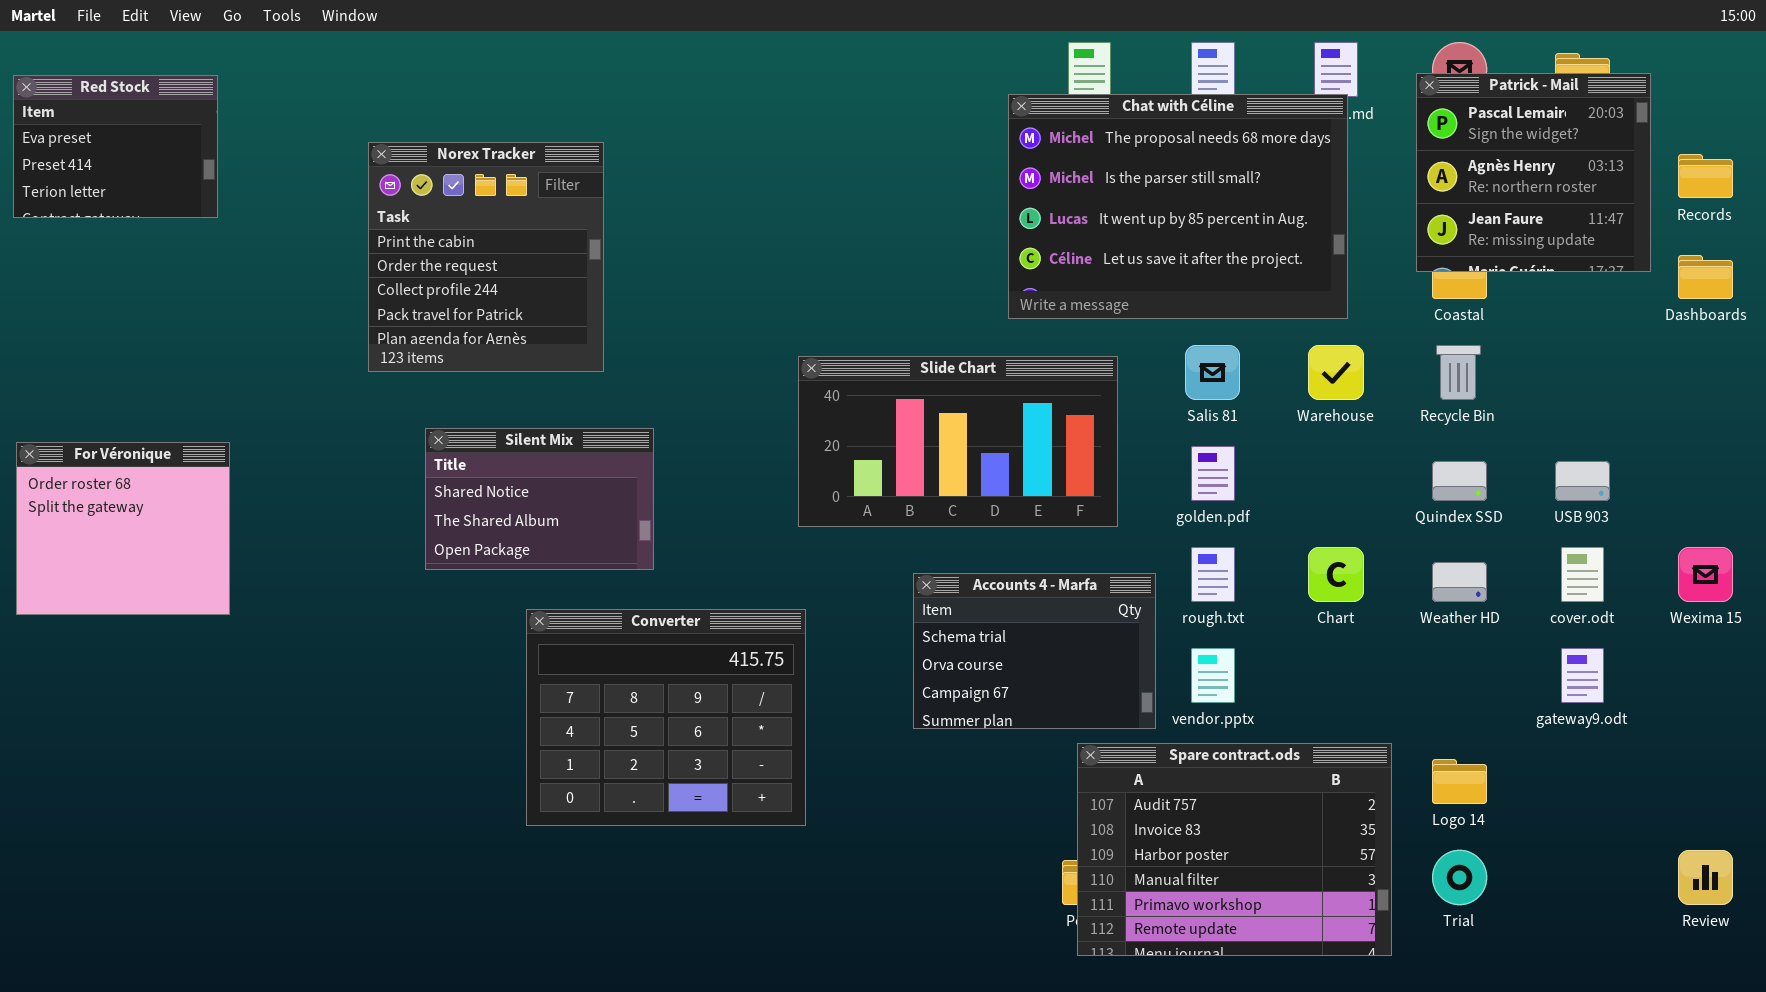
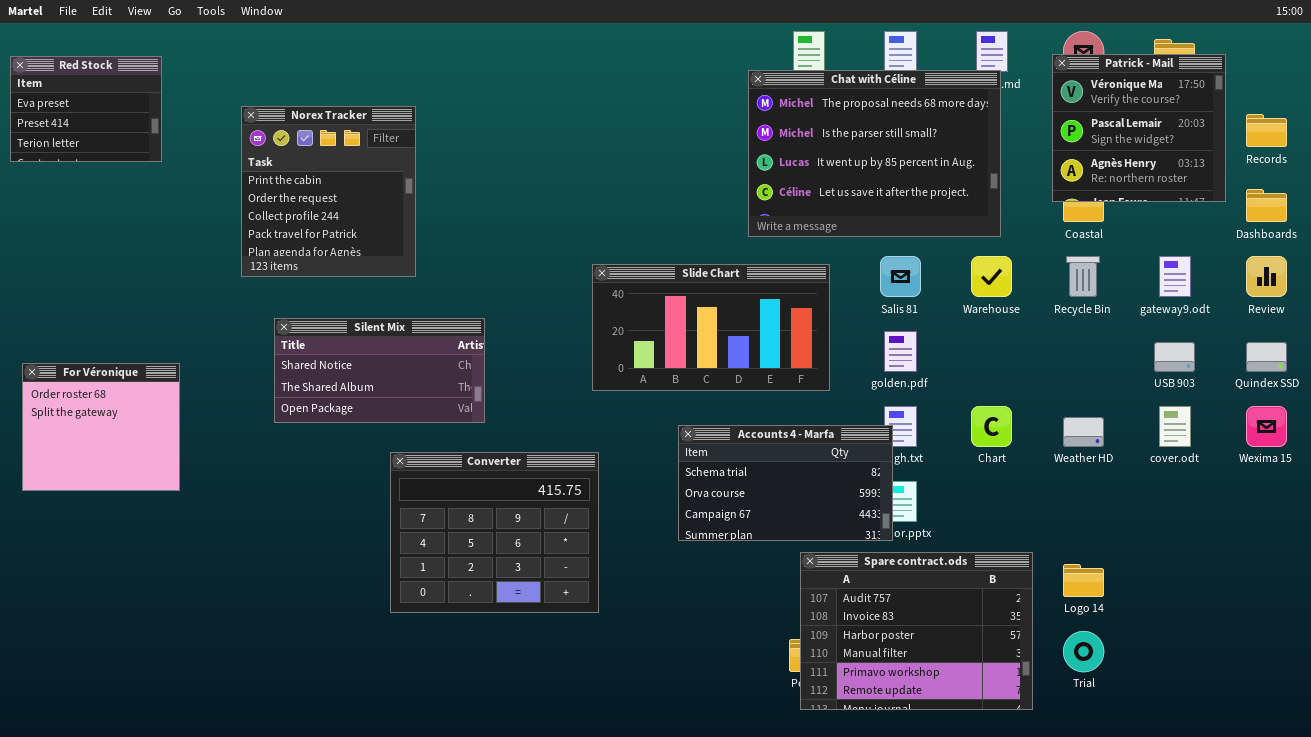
Patrick - Mail: [1416,73,1651,272] -> [1052,54,1226,202], scrolled up 1 row
Norex Tracker: [368,142,604,372] -> [241,106,416,277], moved
Silent Mix: [425,428,654,570] -> [274,318,485,423], resized
For Véronique: [16,442,230,615] -> [22,363,180,491], moved
Quindex SSD: [1432,461,1487,501] -> [1246,342,1287,372], moved
Accounts 4 - Marfa: [913,573,1156,729] -> [678,425,893,541], resized
gateway9.odt: [1561,648,1604,703] -> [1159,256,1191,297], moved
Review: [1678,850,1733,905] -> [1246,256,1287,297], moved

